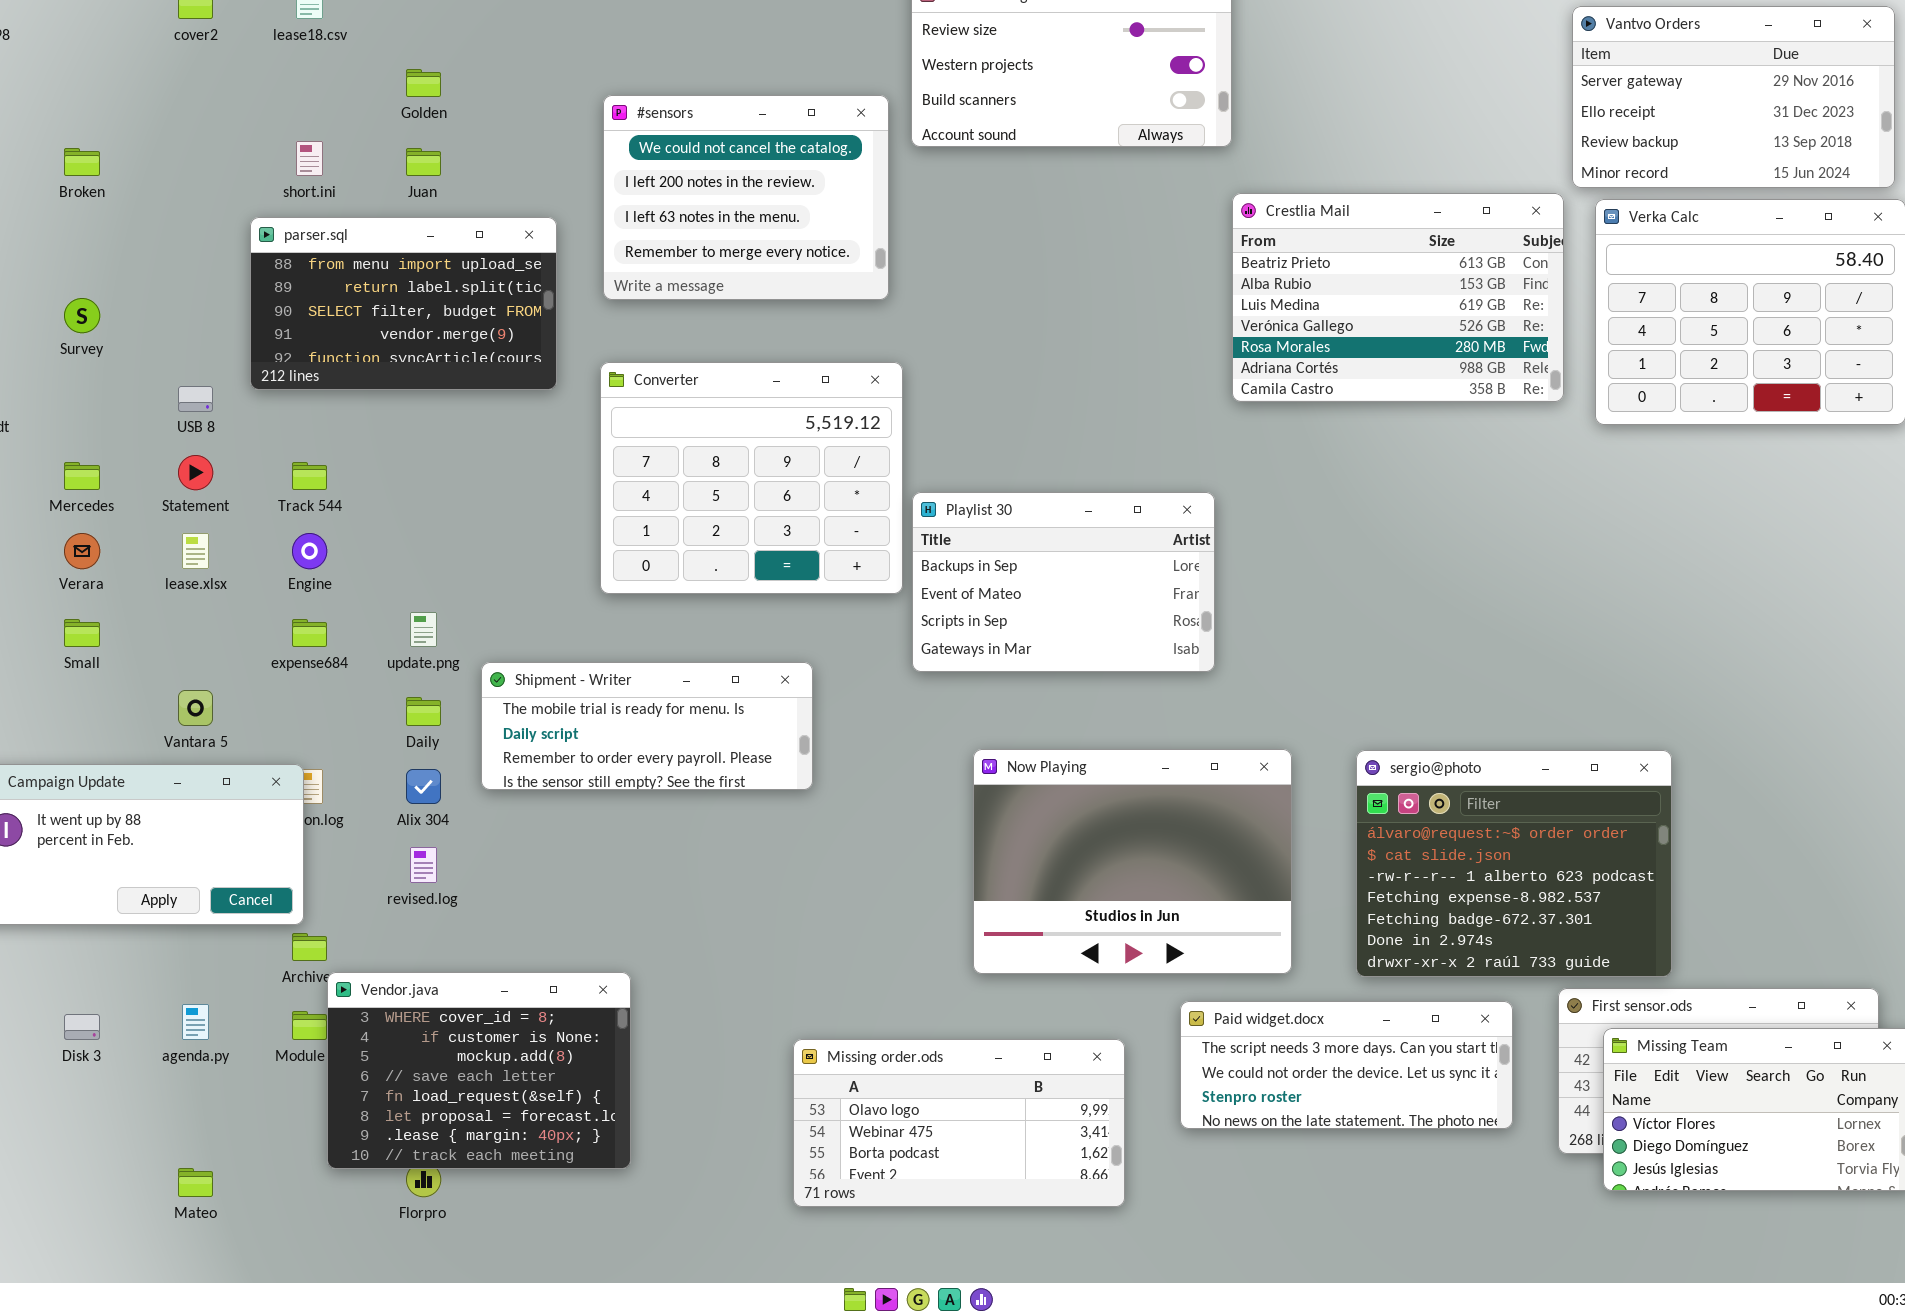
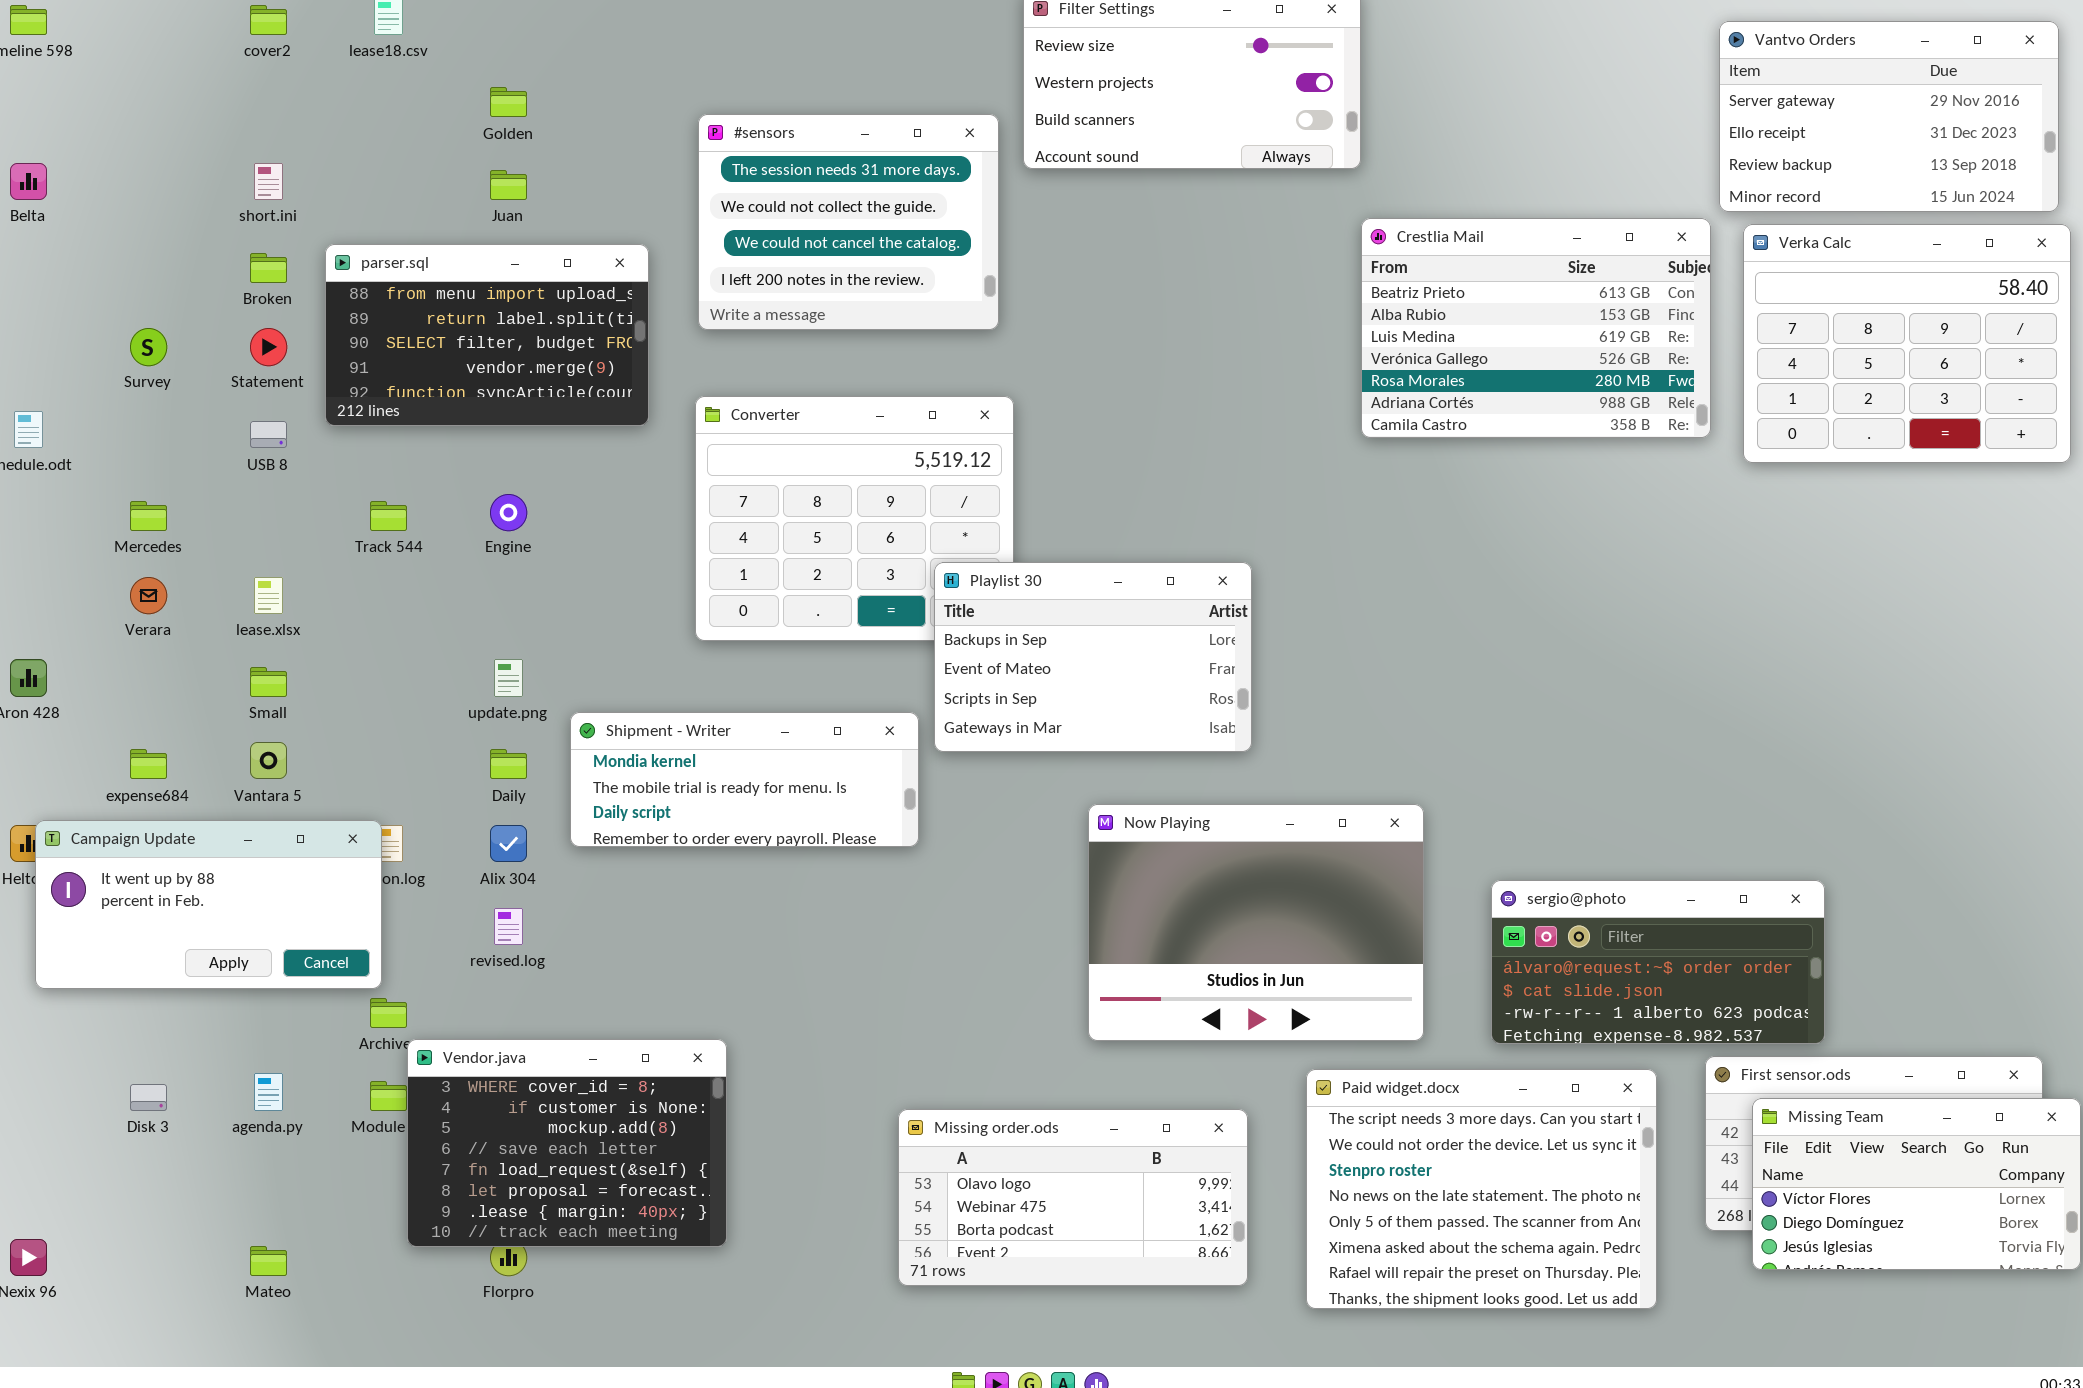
#sensors: [603,95,889,300] -> [698,114,999,330], scrolled up 2 rows
short.ini: [296,141,323,176] -> [254,163,283,200], moved
Broken: [64,148,100,176] -> [250,253,287,283], moved
Statement: [178,455,213,490] -> [250,328,287,366], moved
Playlist 30: [912,492,1215,672] -> [934,562,1252,752], moved
Engine: [292,533,327,569] -> [490,494,527,531], moved
Small: [64,619,100,647] -> [250,667,287,697], moved
expense684: [292,619,327,647] -> [130,749,167,779], moved
Shipment - Writer: [481,662,813,790] -> [570,712,919,847], scrolled up 1 row
sergio@photo: [1356,750,1672,977] -> [1491,880,1825,1044], resized
Paid widget.docx: [1180,1001,1513,1129] -> [1306,1069,1657,1309], resized

